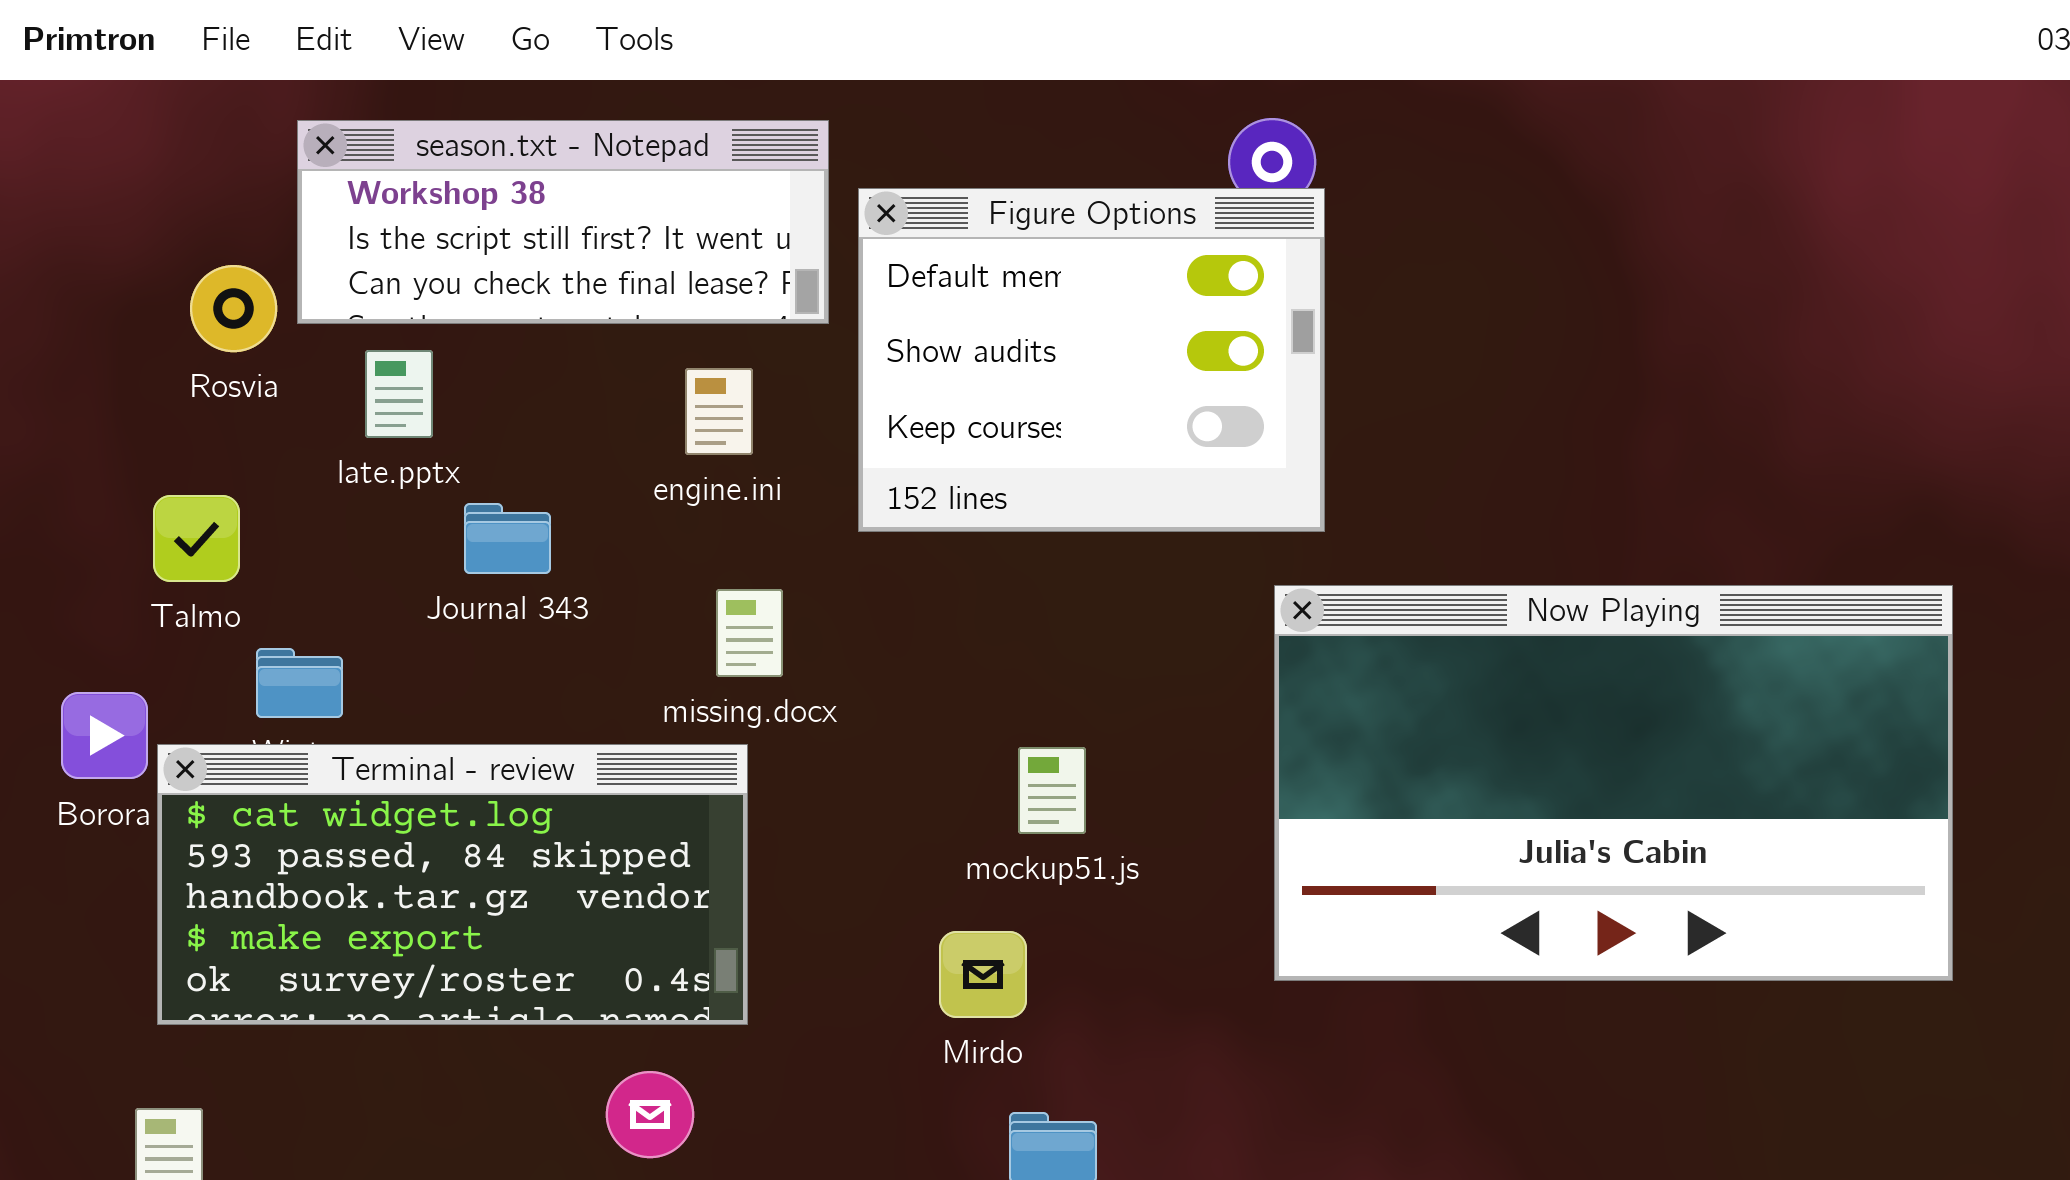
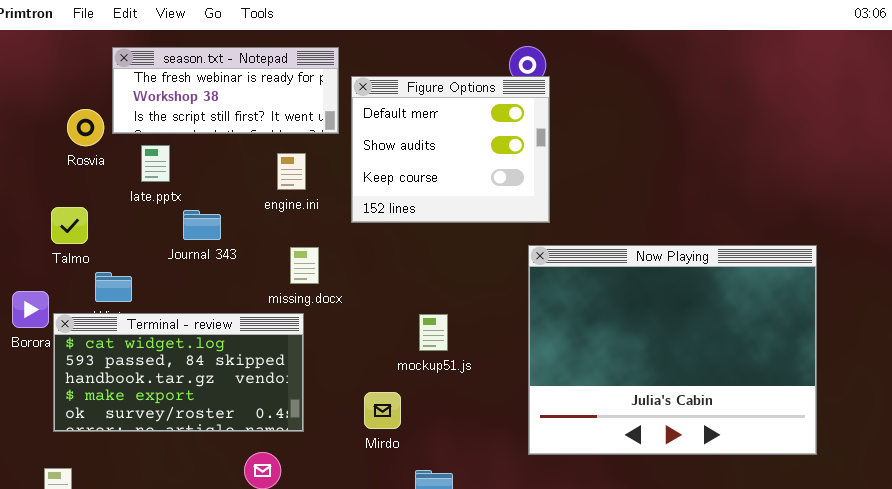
season.txt - Notepad: [297,120,829,324] -> [112,47,339,134], scrolled up 1 row
Now Playing: [1274,585,1953,981] -> [528,245,817,455], resized
Mirdo: [939,931,1027,1018] -> [364,392,401,429], moved

